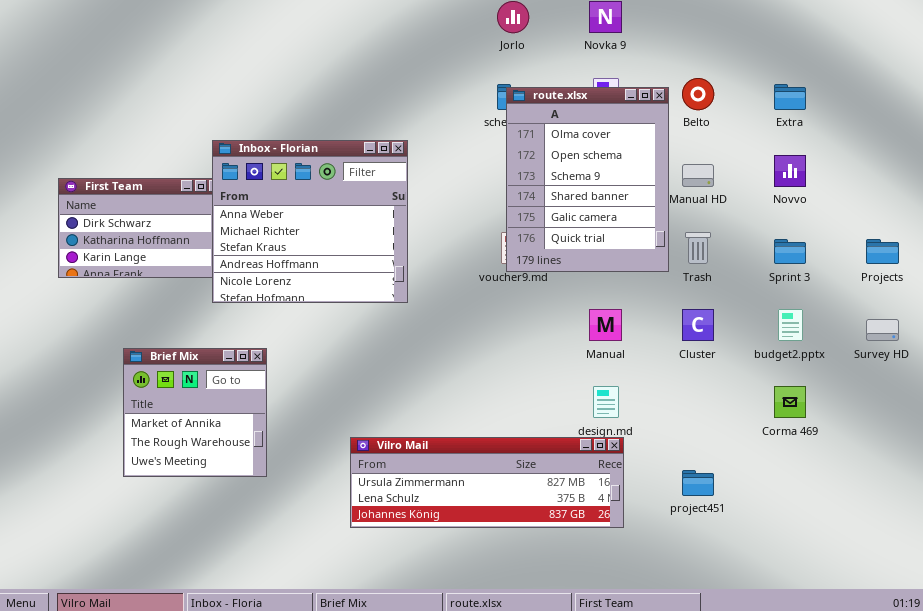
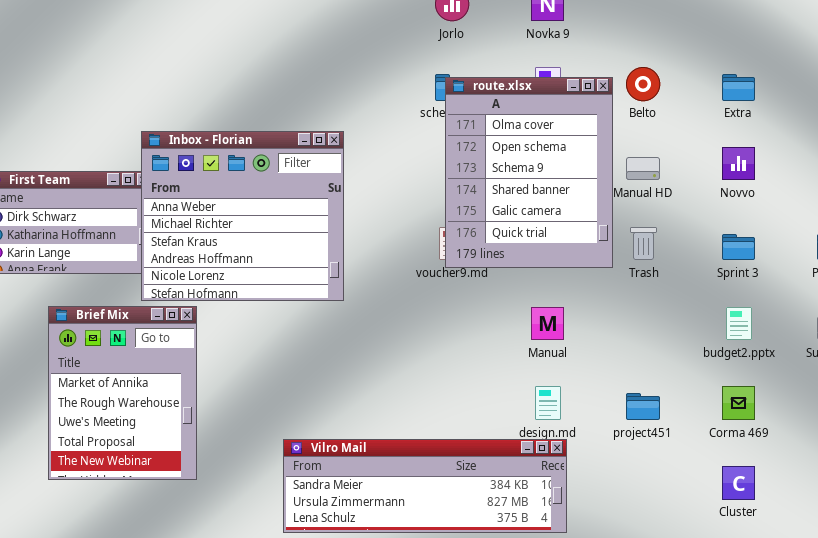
Cluster: [682,309,714,341] -> [722,466,755,500], moved
Brief Mix: [123,348,267,477] -> [48,306,197,480], resized
Vilro Mail: [350,437,624,528] -> [283,439,567,533], scrolled up 1 row
project451: [682,470,714,496] -> [626,393,660,420], moved

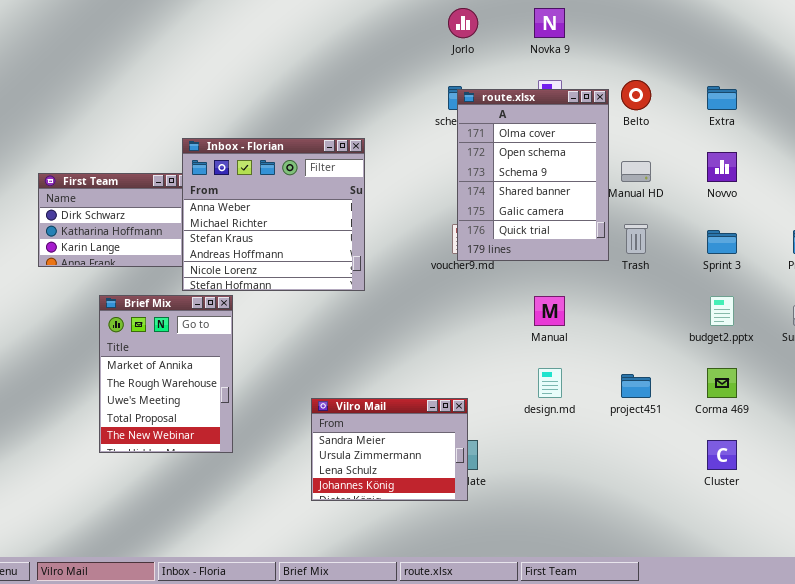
Vilro Mail: [283,439,567,533] -> [311,398,468,501], resized

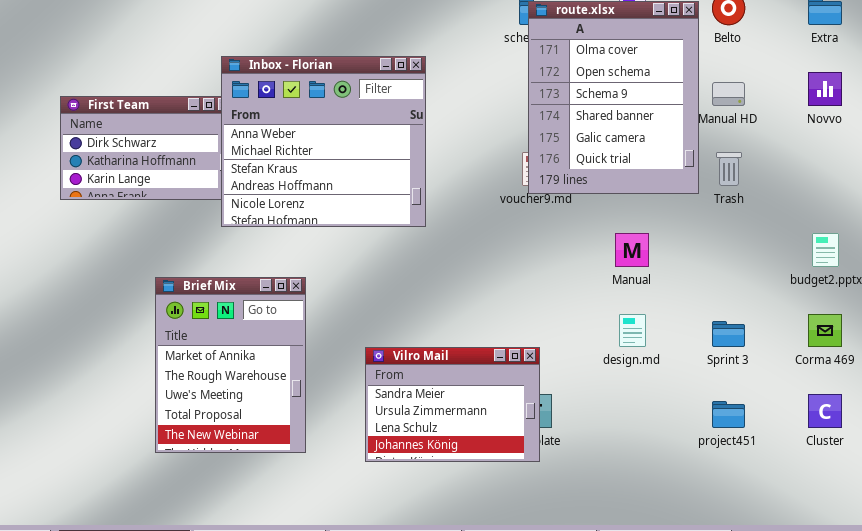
Sprint 3: [707,230,737,254] -> [712,321,745,347], moved
Brief Mix: [99,295,233,453] -> [155,277,306,453], moved
project451: [621,374,651,398] -> [712,401,745,428], moved

